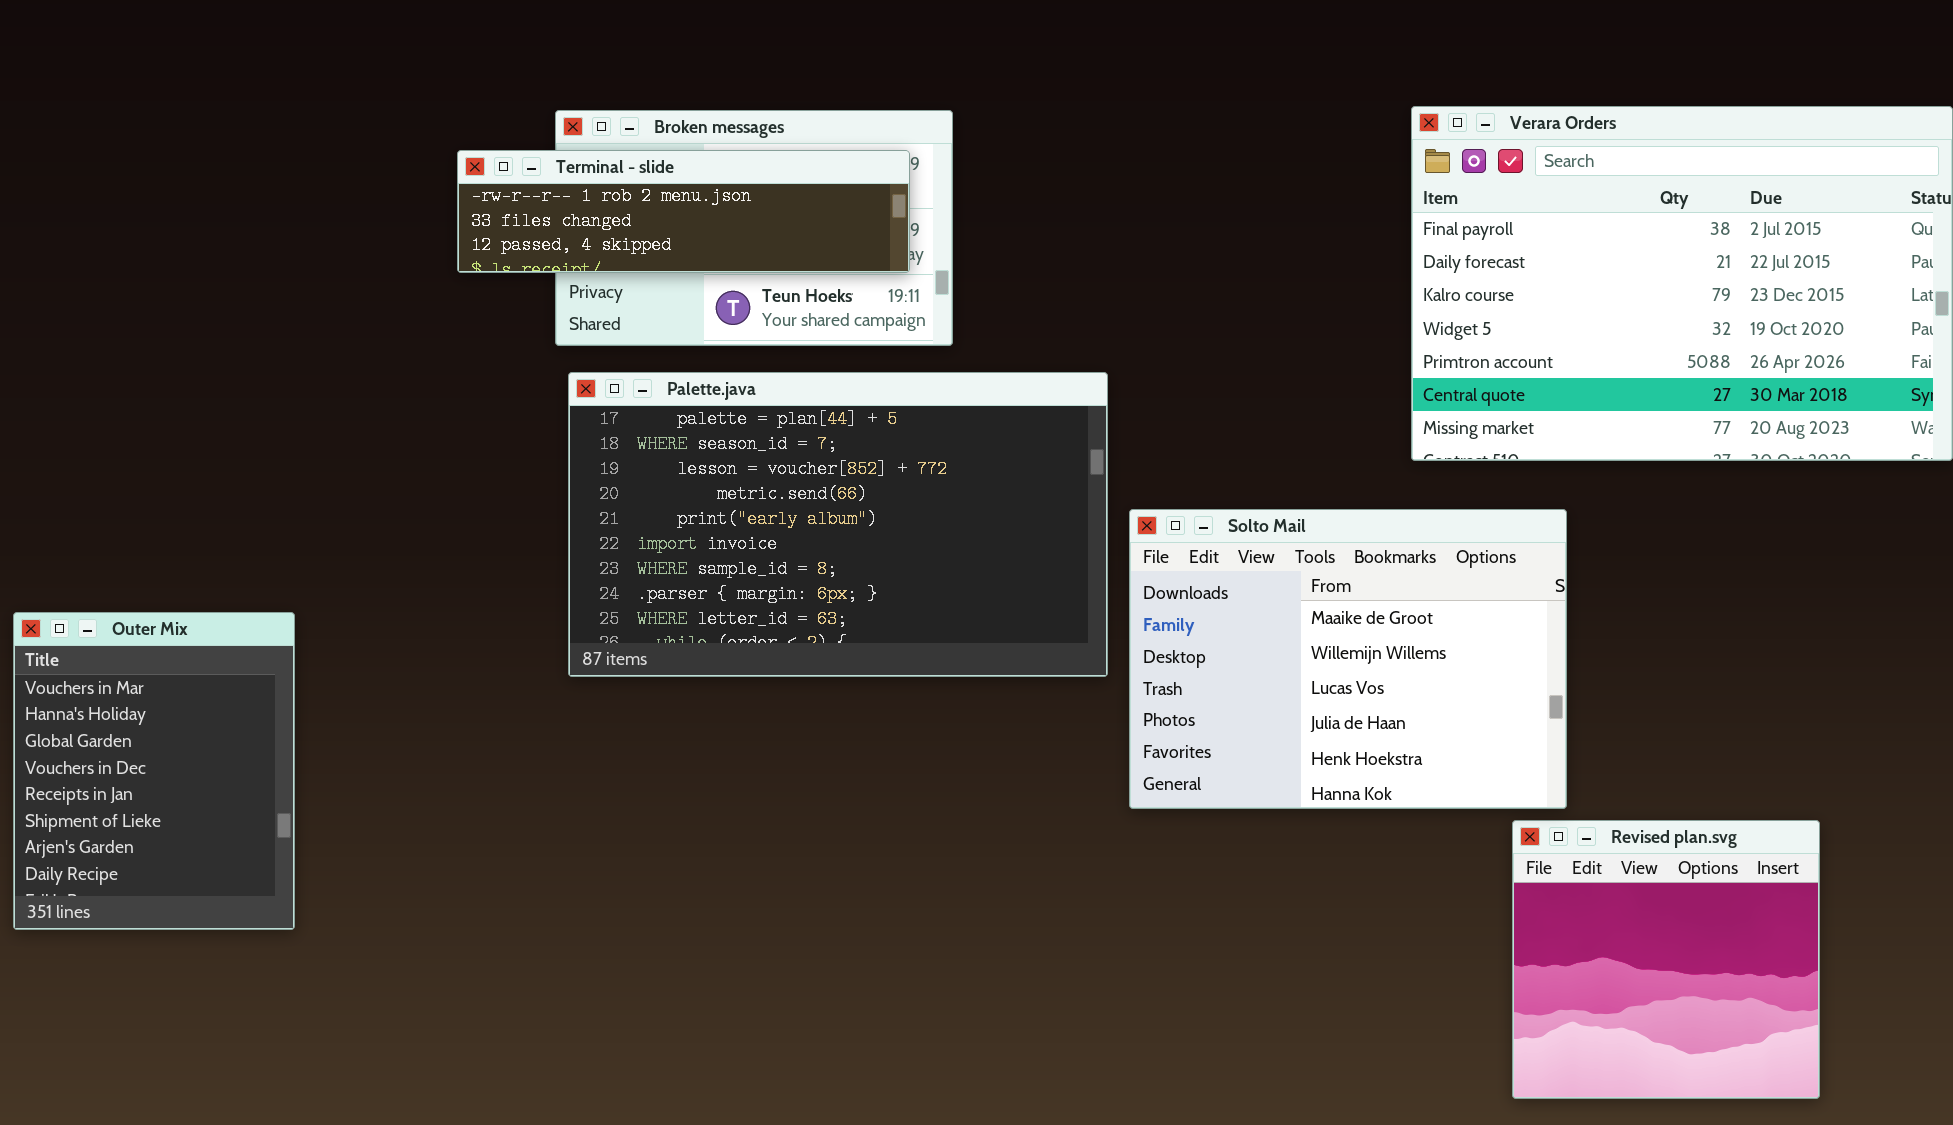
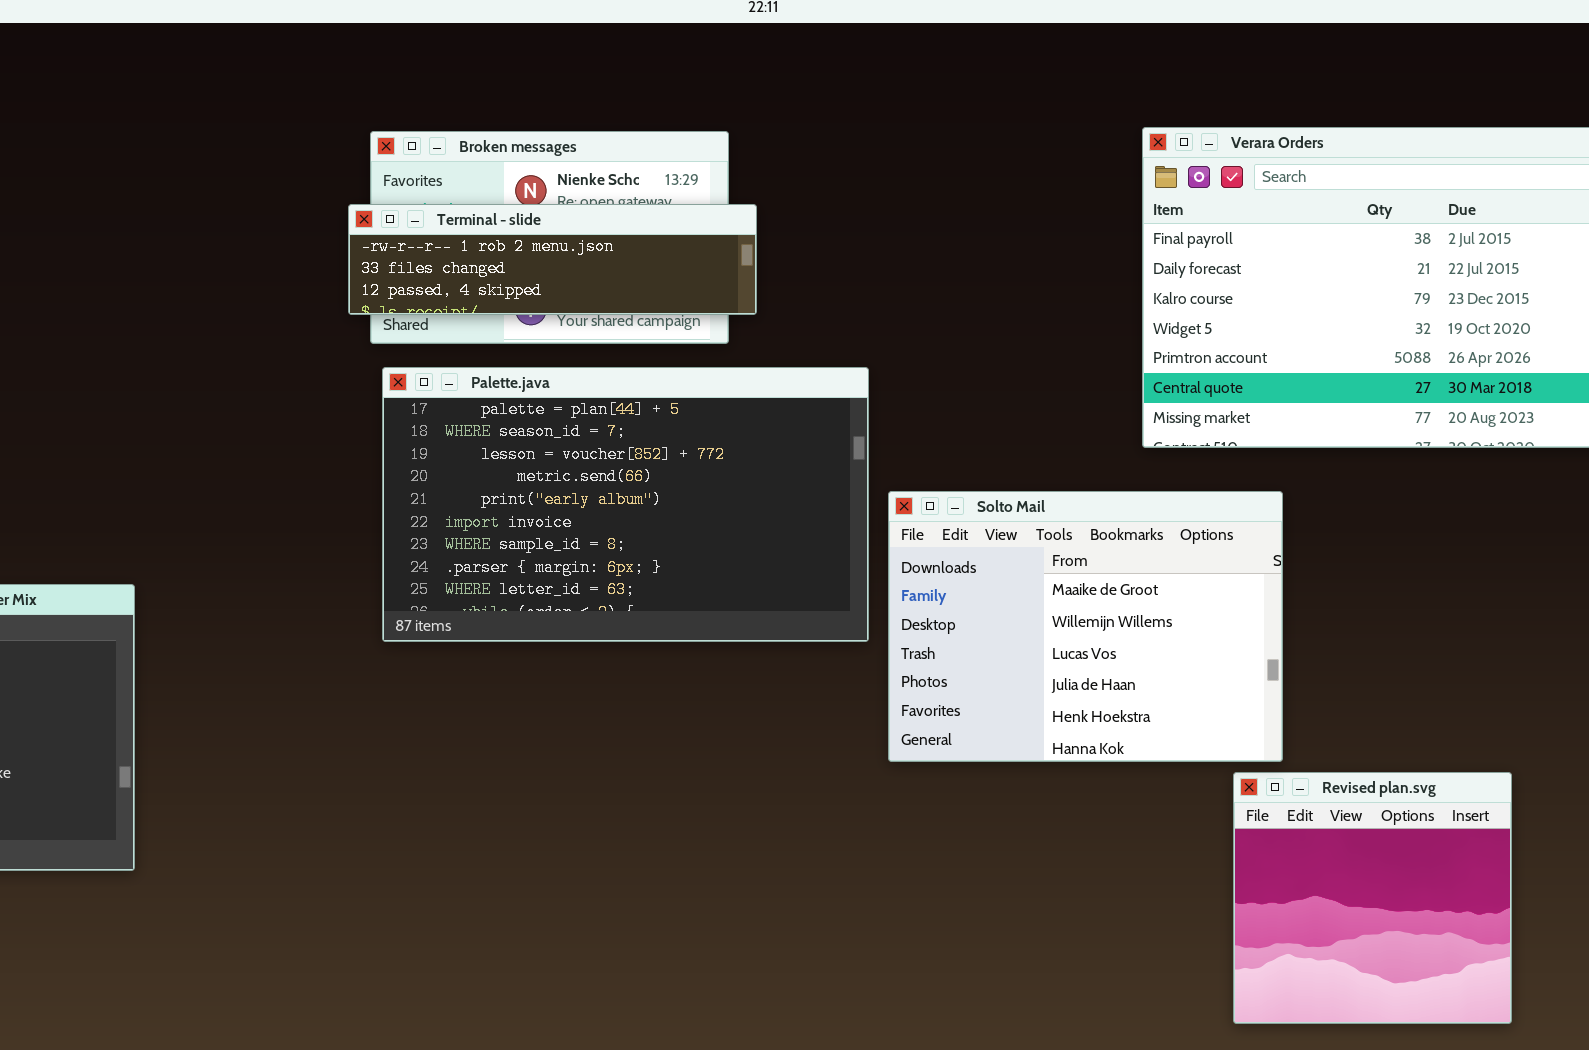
Terminal - slide: [457,150,910,273] -> [348,204,757,315], moved

